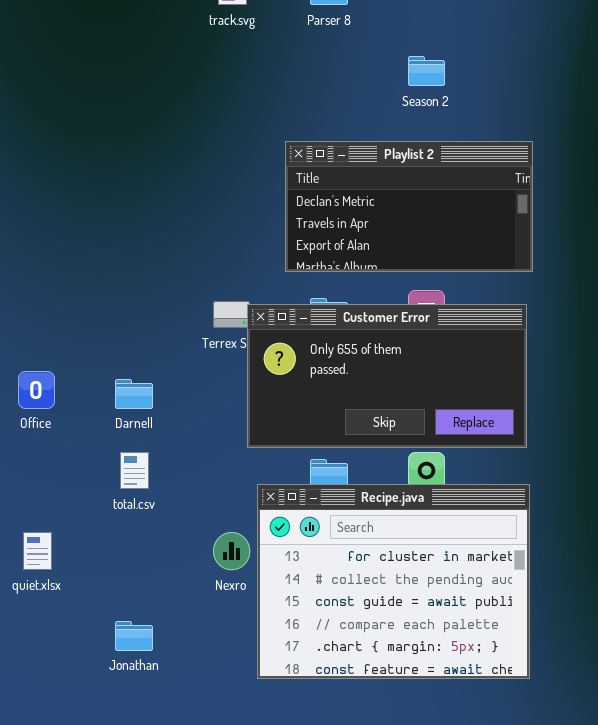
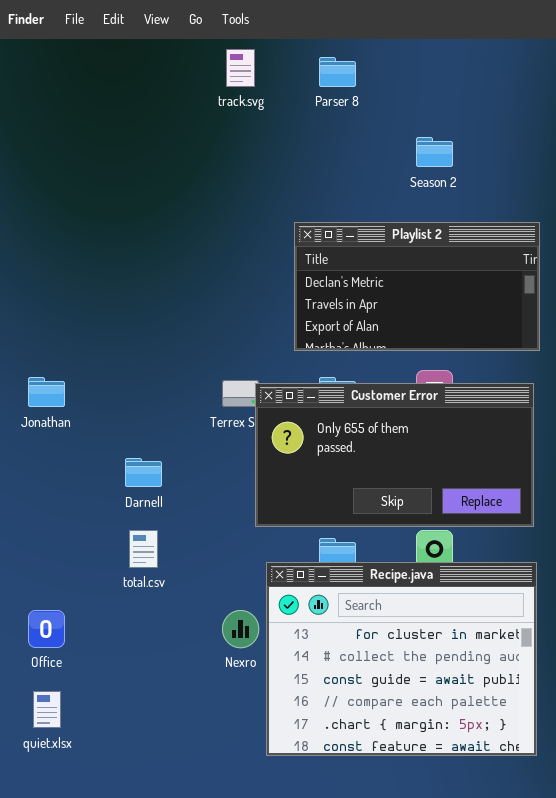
Office: [18,371,55,409] -> [28,610,65,648], moved
quiet.xlsx: [23,532,52,570] -> [33,691,61,728], moved
Jonathan: [115,621,153,651] -> [28,377,65,407], moved

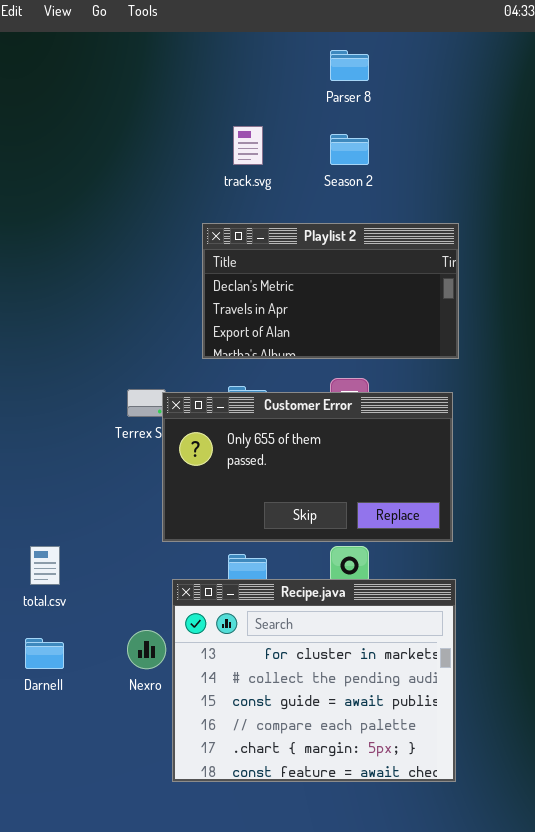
track.svg: [226,49,255,87] -> [233,126,263,165], moved
Parser 8: [319,57,356,87] -> [330,50,369,81], moved
Darnell: [125,458,162,487] -> [25,638,64,669], moved

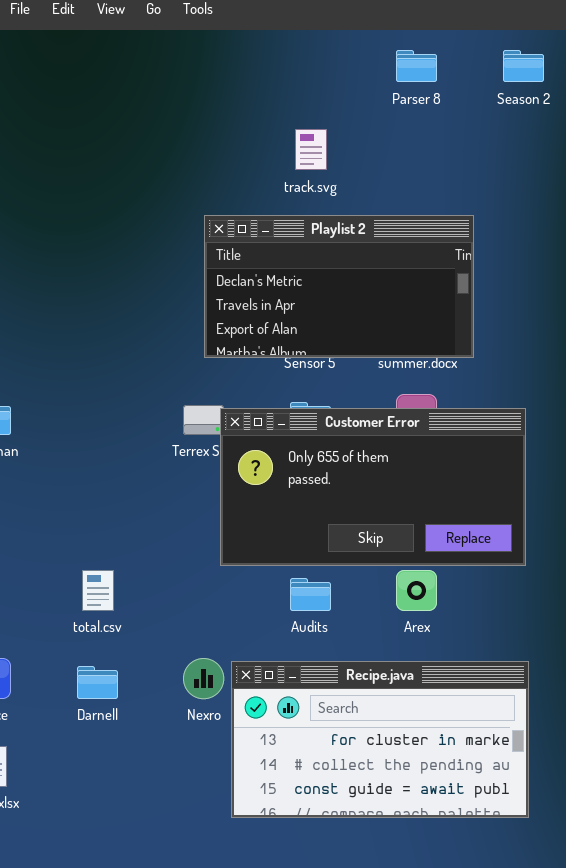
Season 2: [330,134,369,165] -> [503,50,544,82], moved
Playlist 2: [202,223,459,359] -> [204,215,474,358], moved
Recipe.java: [172,579,456,782] -> [231,661,529,818], resized

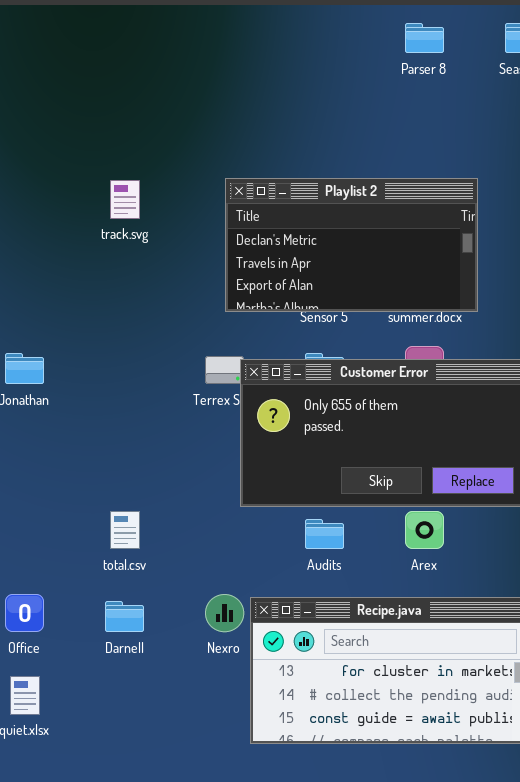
track.svg: [295,129,327,170] -> [110,180,140,219], moved

